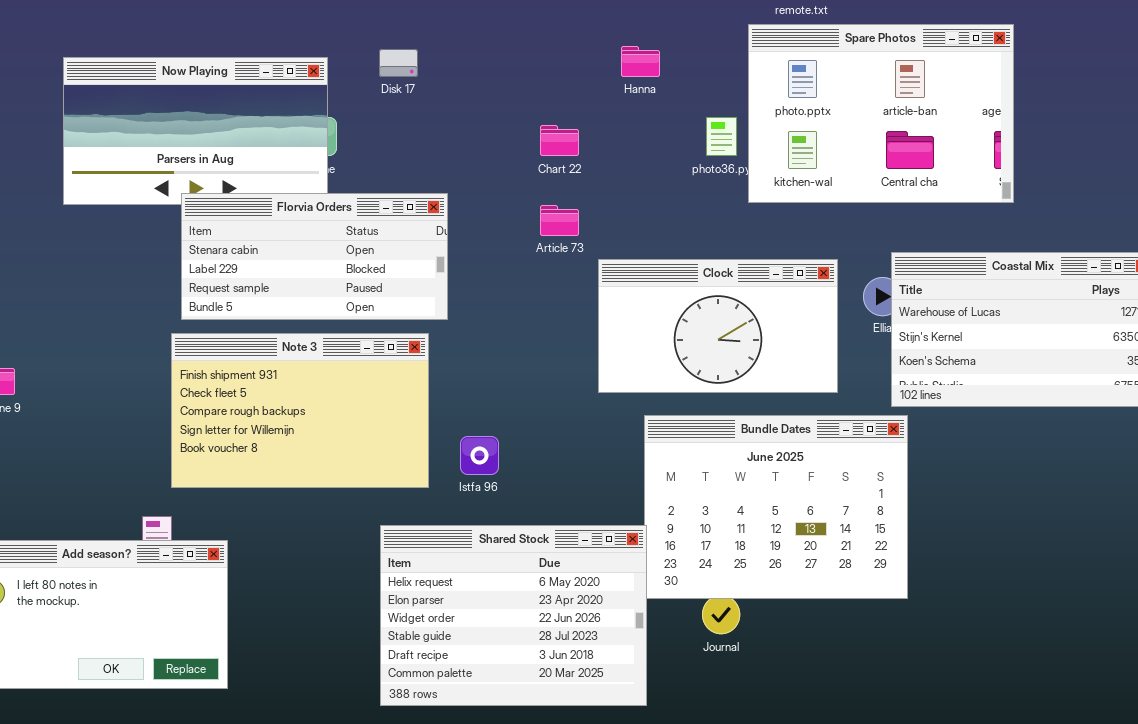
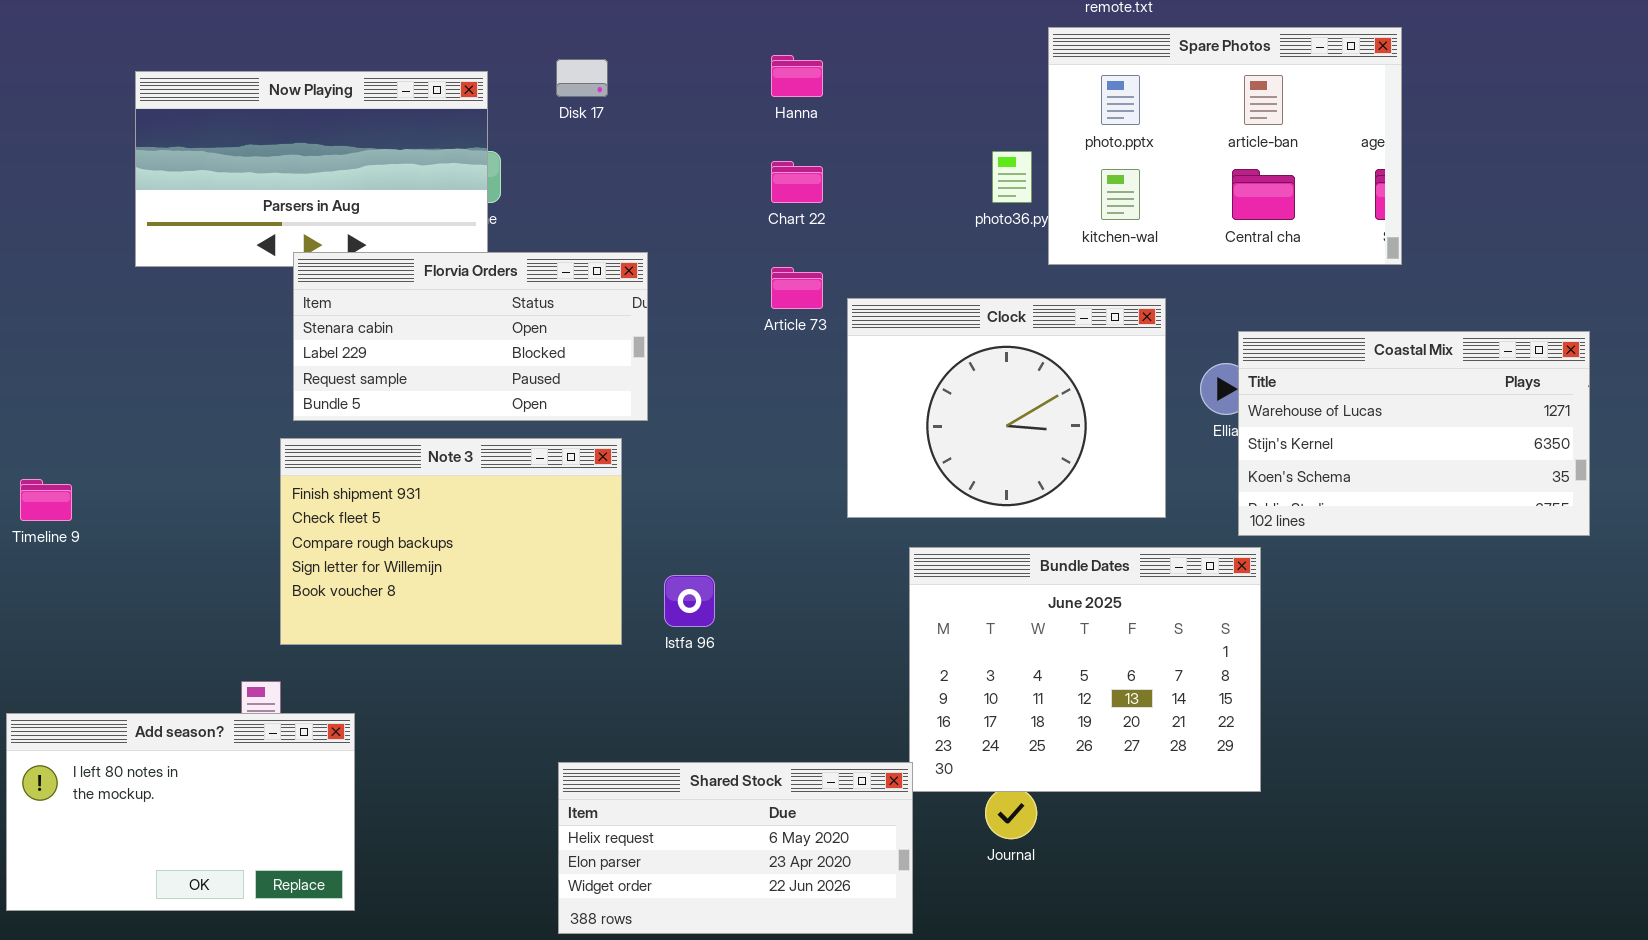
Hanna: [621,46,660,77] -> [771,55,823,97], moved
Clock: [598,259,838,393] -> [847,298,1166,518], resized
Shared Stock: [380,525,647,706] -> [558,762,913,934], resized

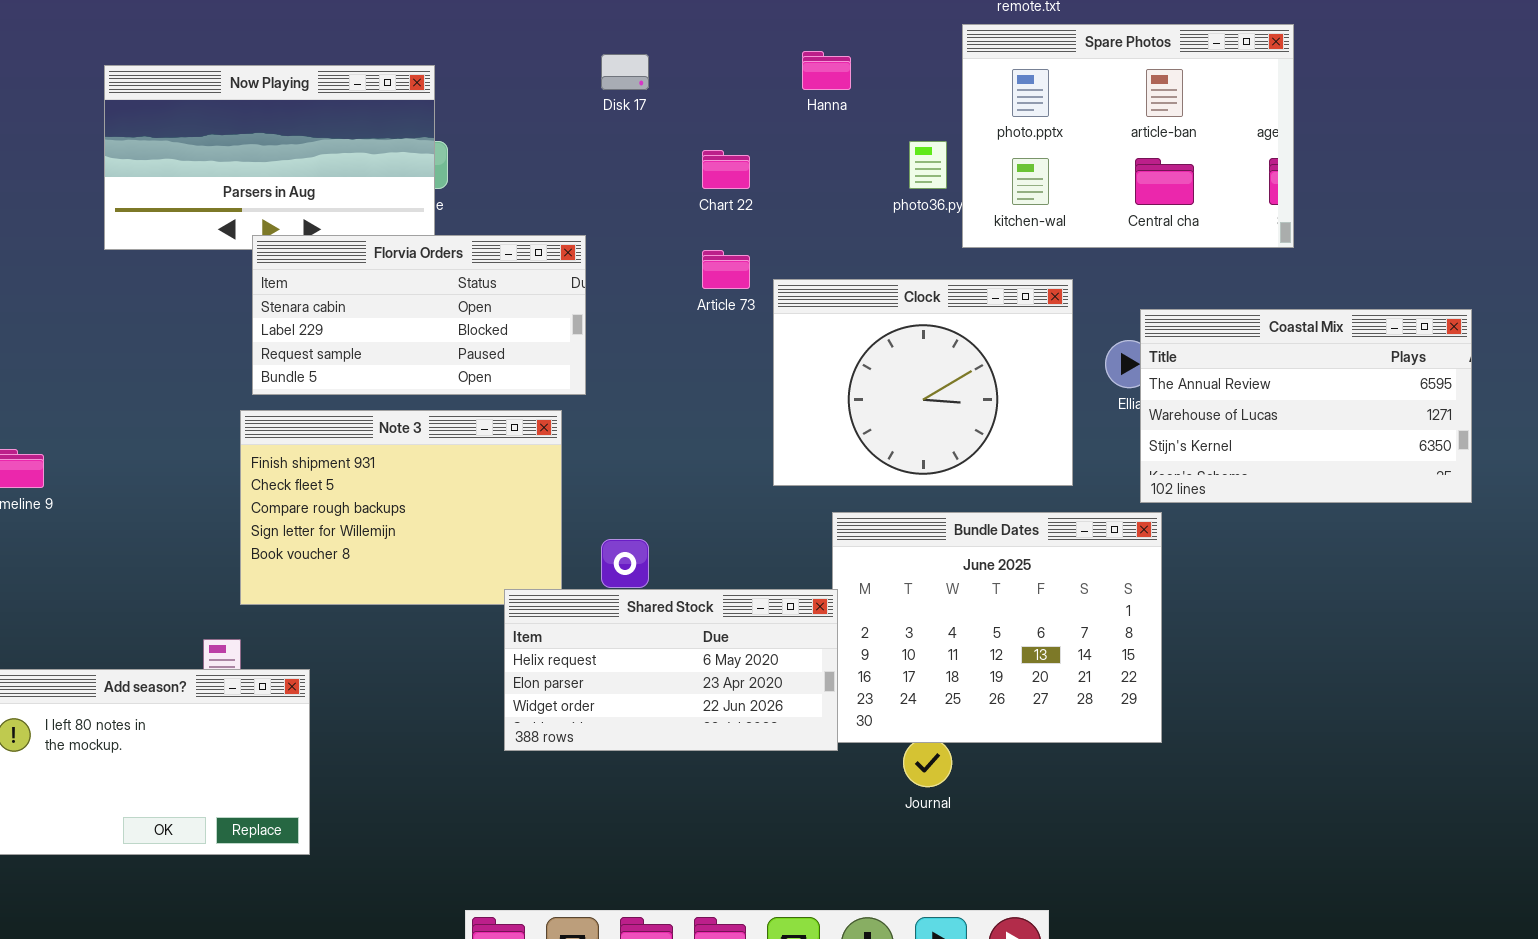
Hanna: [771,55,823,97] -> [802,51,851,90], moved
Disk 17: [556,59,608,97] -> [601,54,649,90], moved
Coastal Mix: [1238,331,1590,536] -> [1140,309,1472,503], scrolled up 1 row
Shared Stock: [558,762,913,934] -> [504,589,838,751], moved

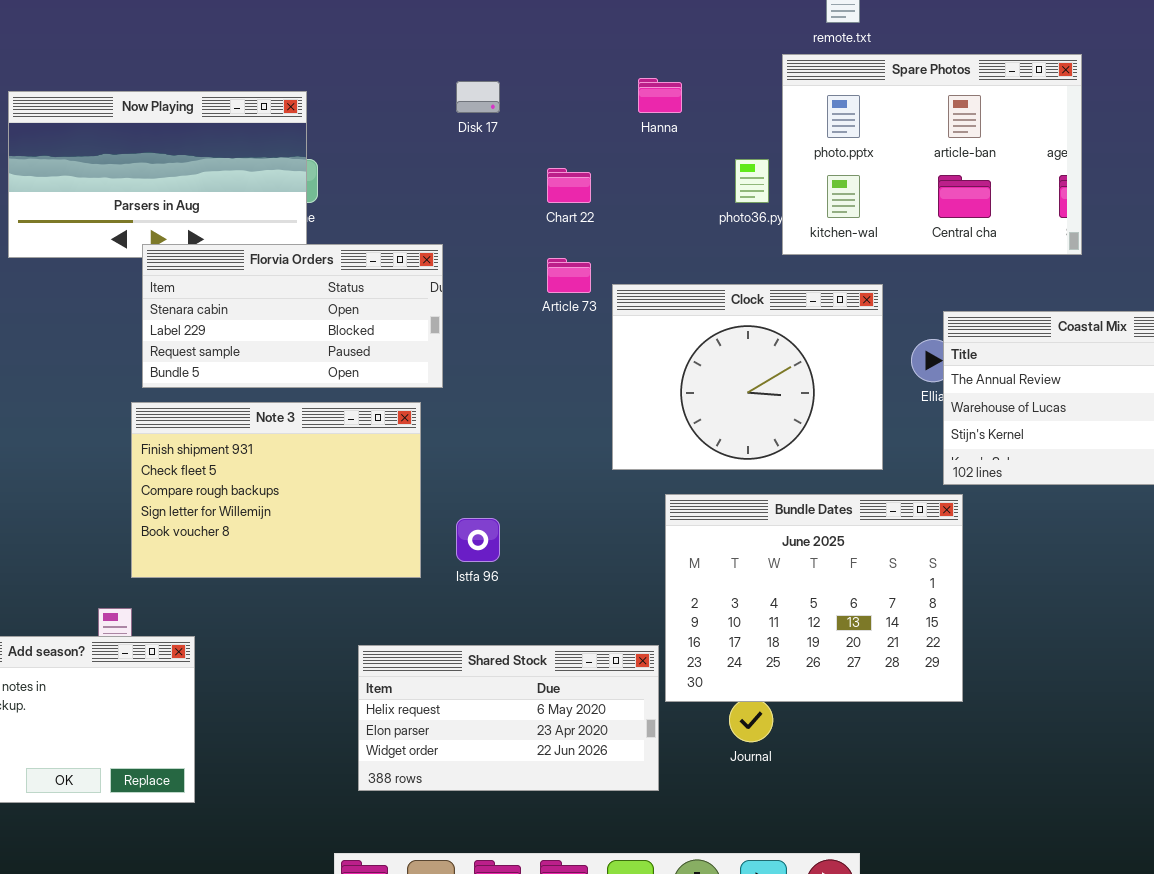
Shared Stock: [504,589,838,751] -> [358,645,659,791], moved

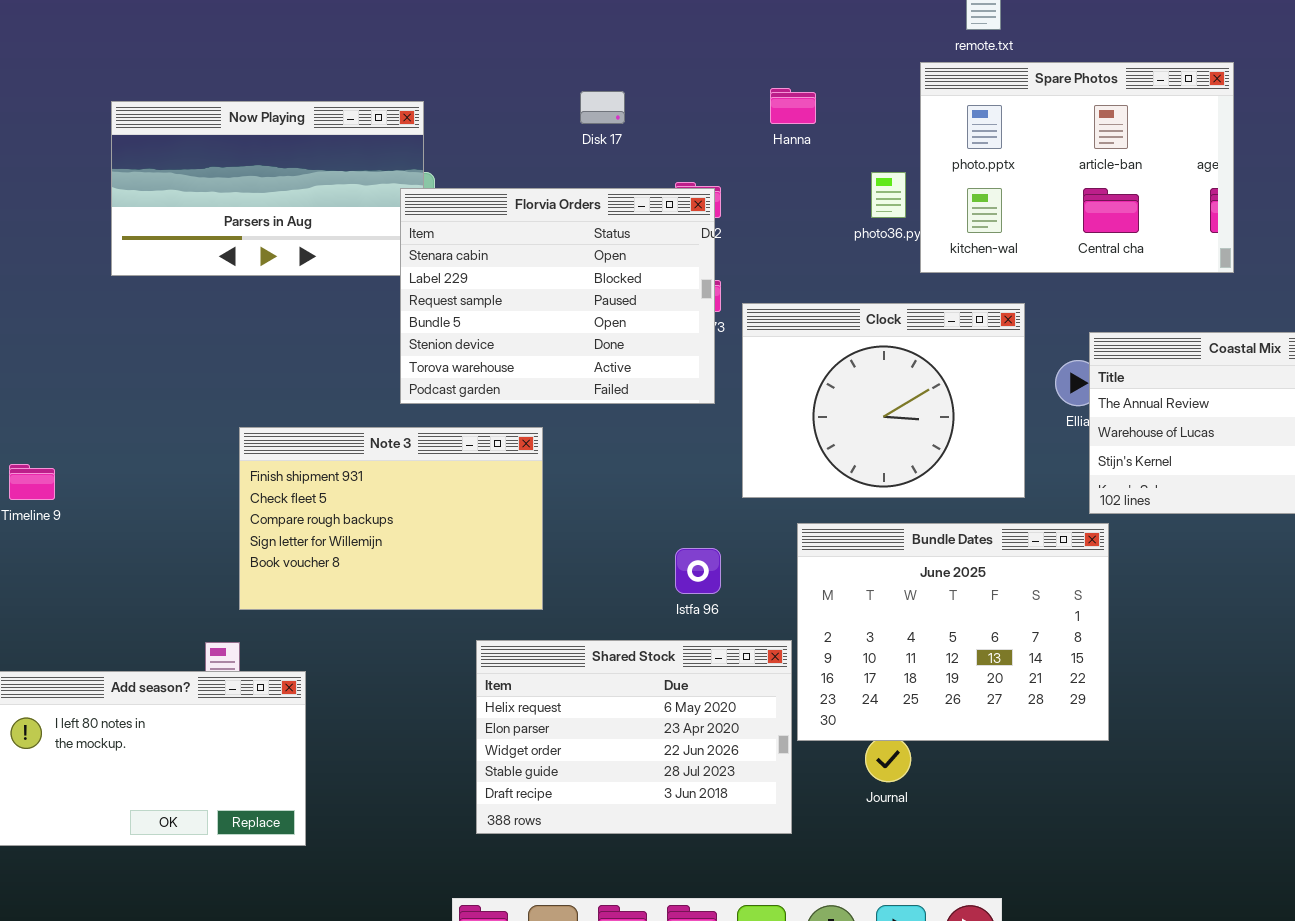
Florvia Orders: [142,244,443,388] -> [400,188,715,404], moved, resized
Istfa 96: [456,518,500,562] -> [675,548,721,594], moved
Shared Stock: [358,645,659,791] -> [476,640,792,834], resized

